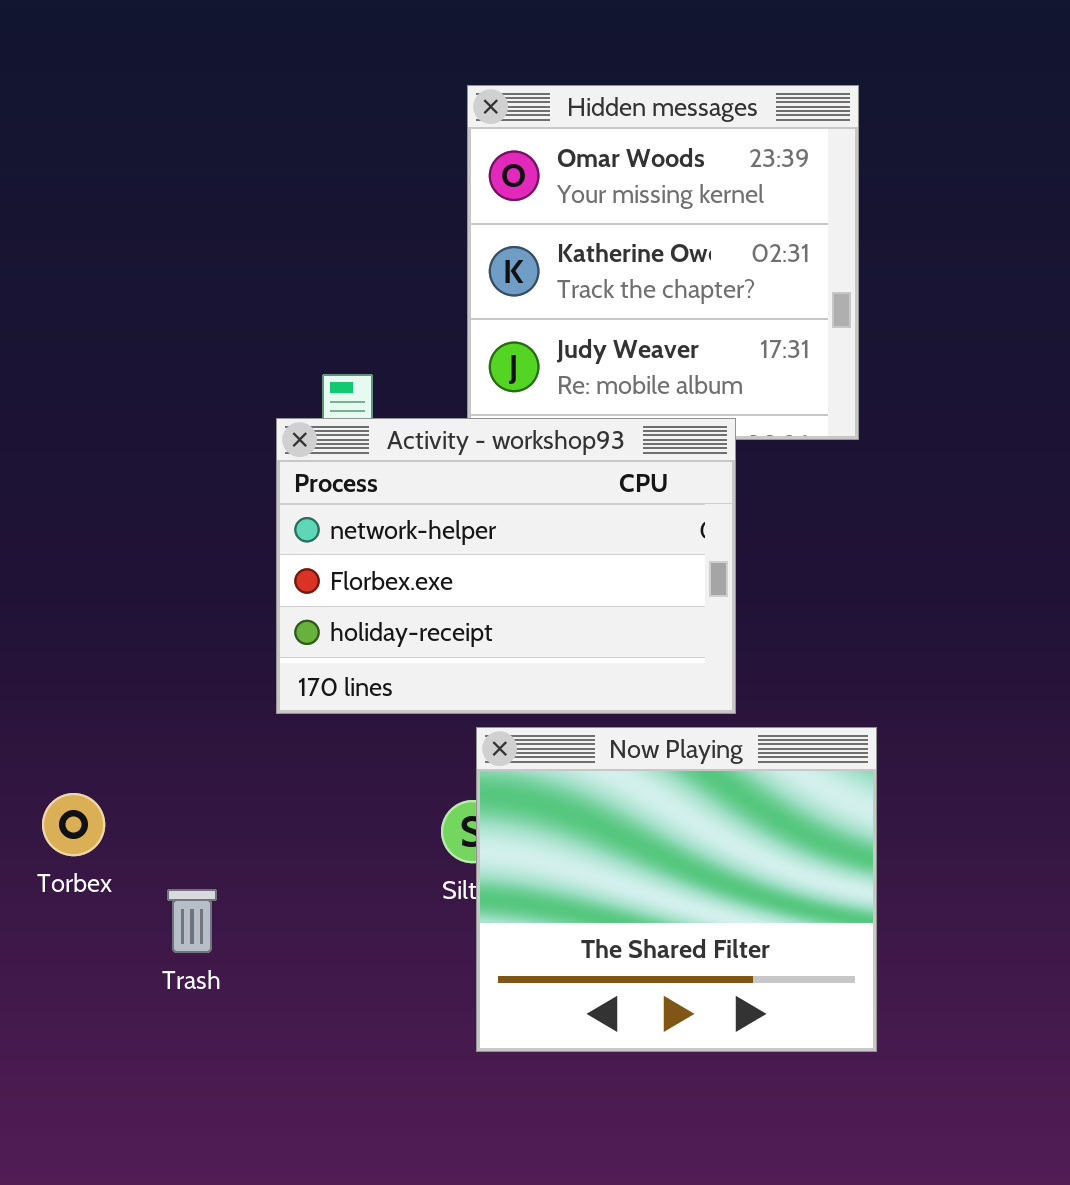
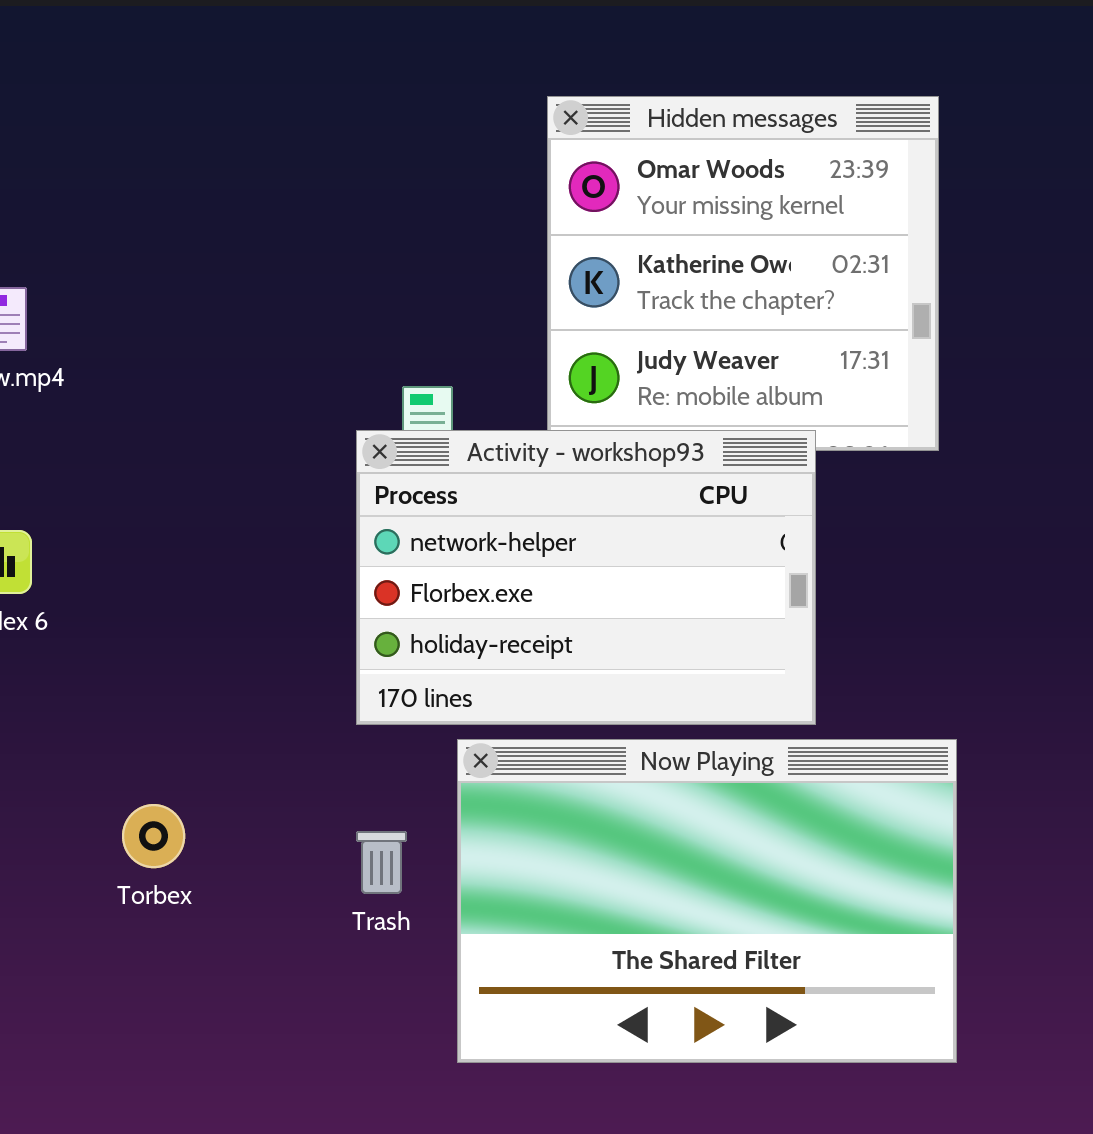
Now Playing: [476,727,877,1052] -> [457,739,957,1063], resized
Trash: [167,889,217,953] -> [356,831,407,894], moved

